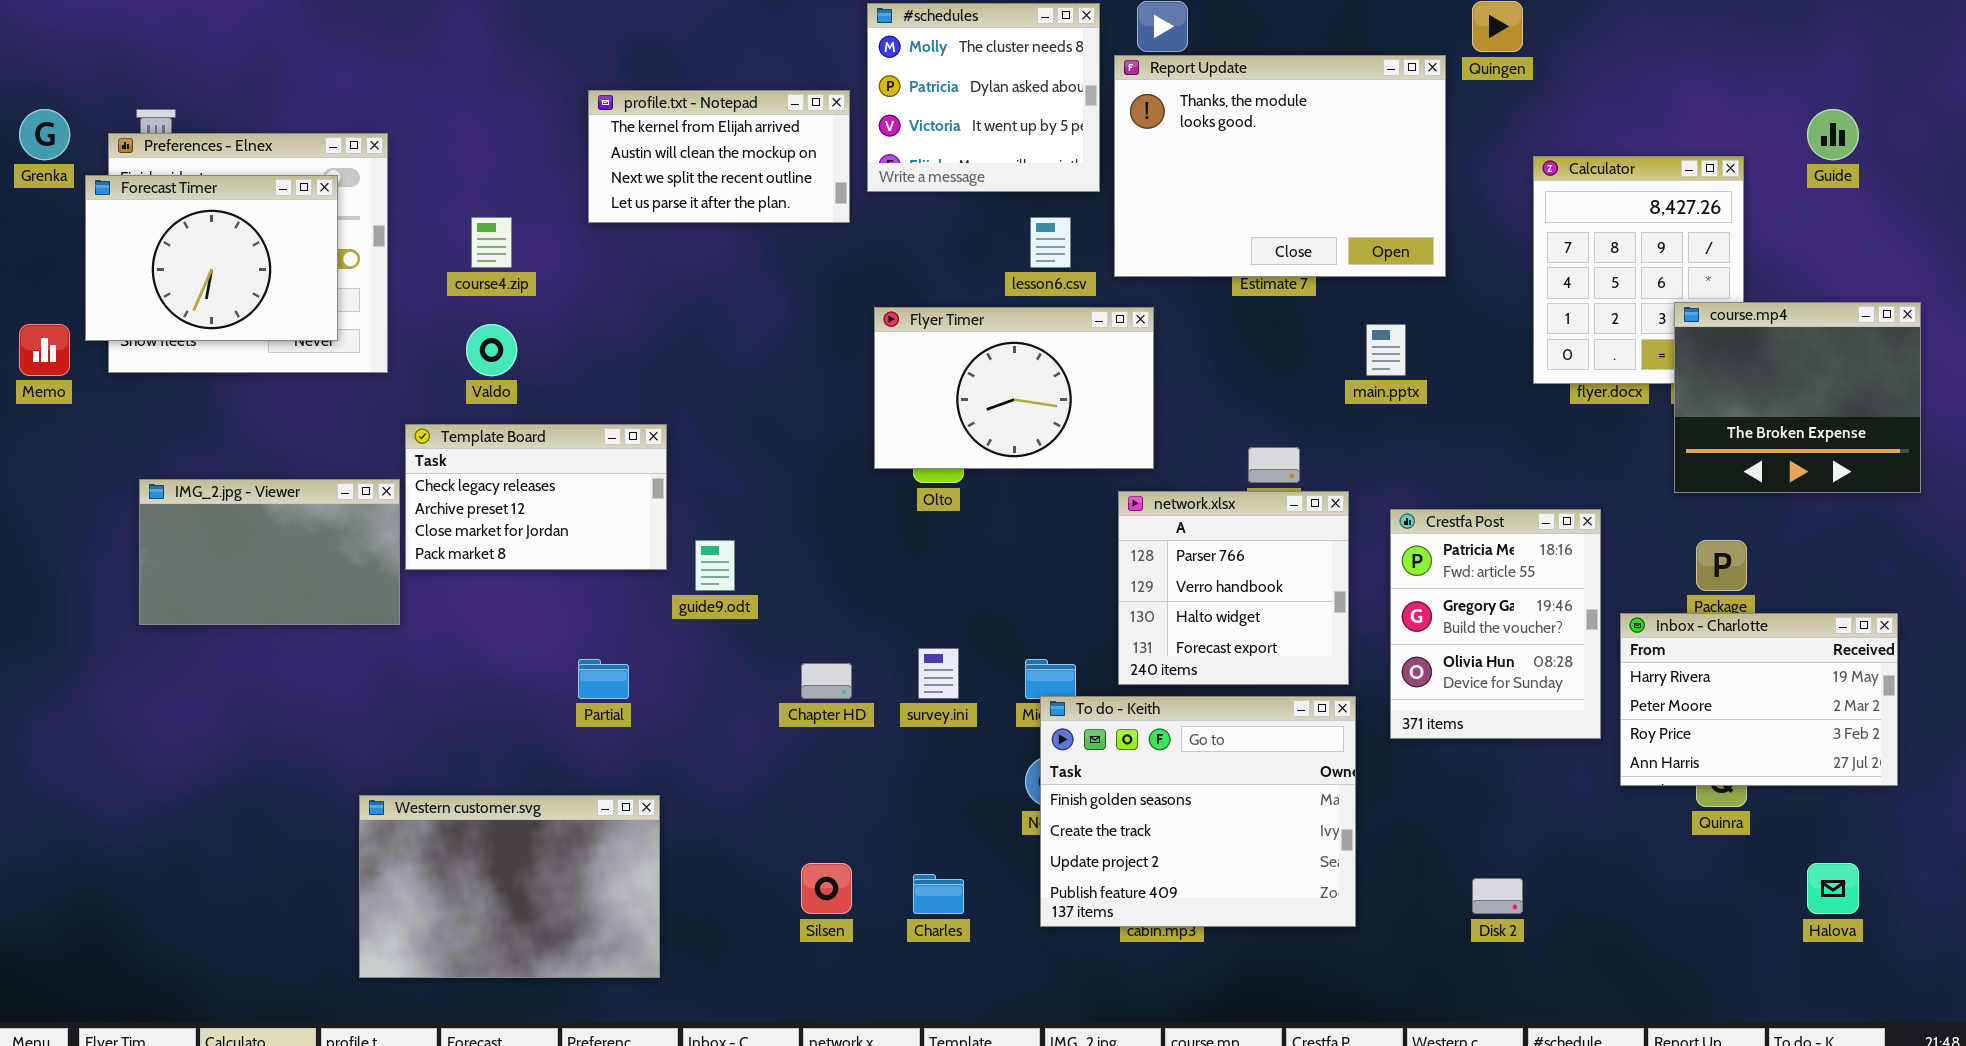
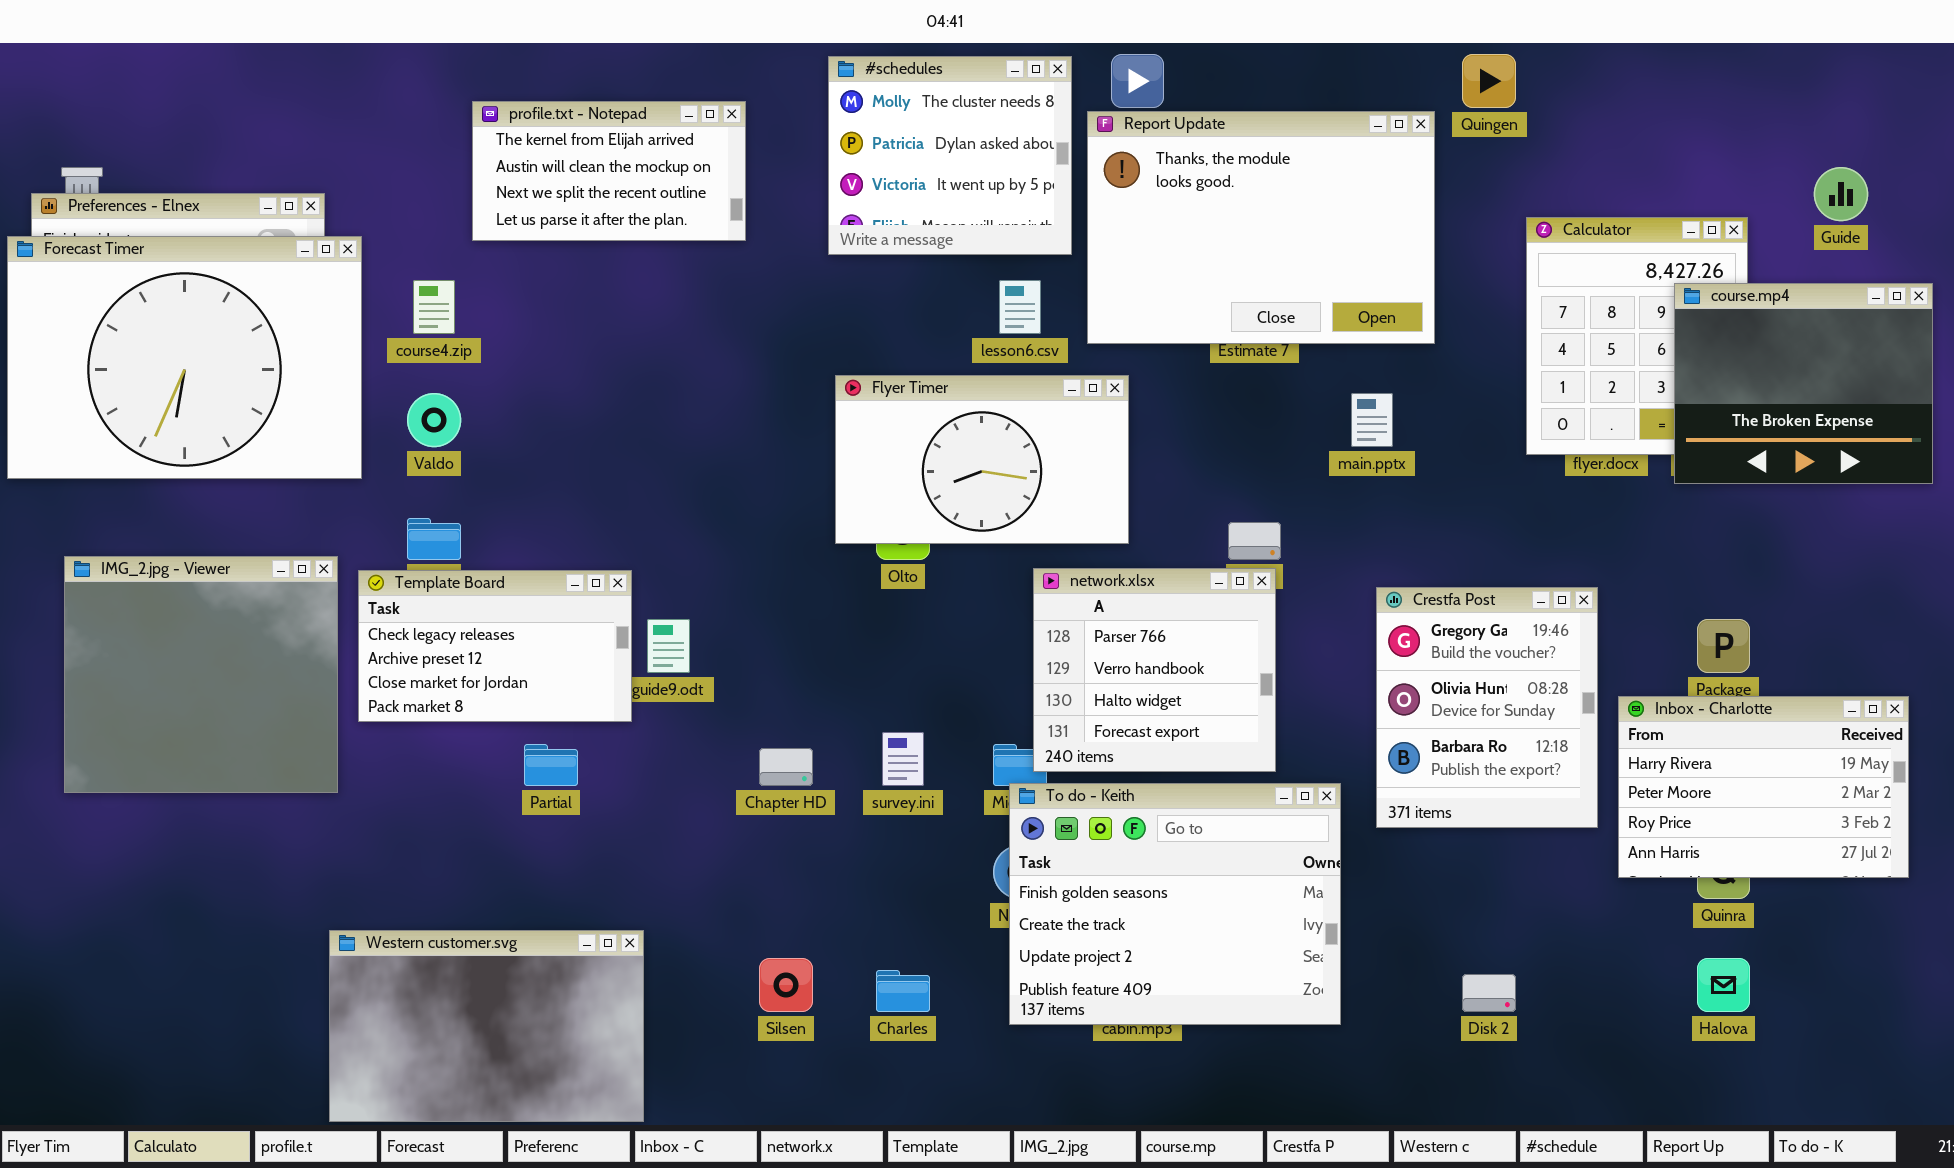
profile.txt - Notepad: [588,90,850,223] -> [472,101,746,241], moved
Forecast Timer: [85,175,338,341] -> [7,236,362,479], resized
course.mp4: [1674,302,1921,493] -> [1674,283,1933,484], moved
Template Board: [405,424,667,570] -> [358,570,632,722], moved
IMG_2.jpg - Viewer: [139,479,400,625] -> [64,556,338,793], resized
network.xlsx: [1118,491,1349,685] -> [1033,568,1276,772], moved
Crestfa Post: [1390,509,1601,739] -> [1376,587,1598,828], scrolled down 1 row
Western customer.svg: [359,795,660,978] -> [329,930,644,1122], moved
Halova: [1807,863,1859,914] -> [1697,958,1750,1012], moved

